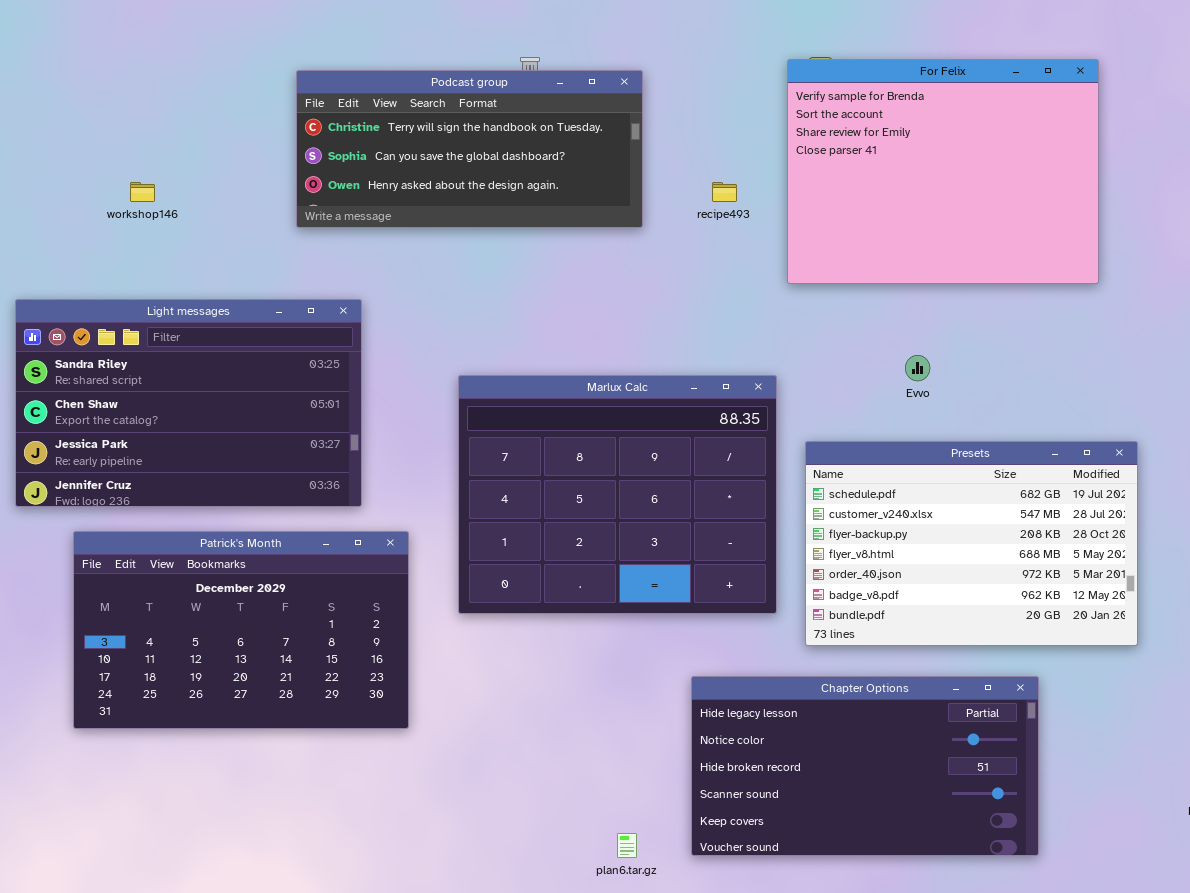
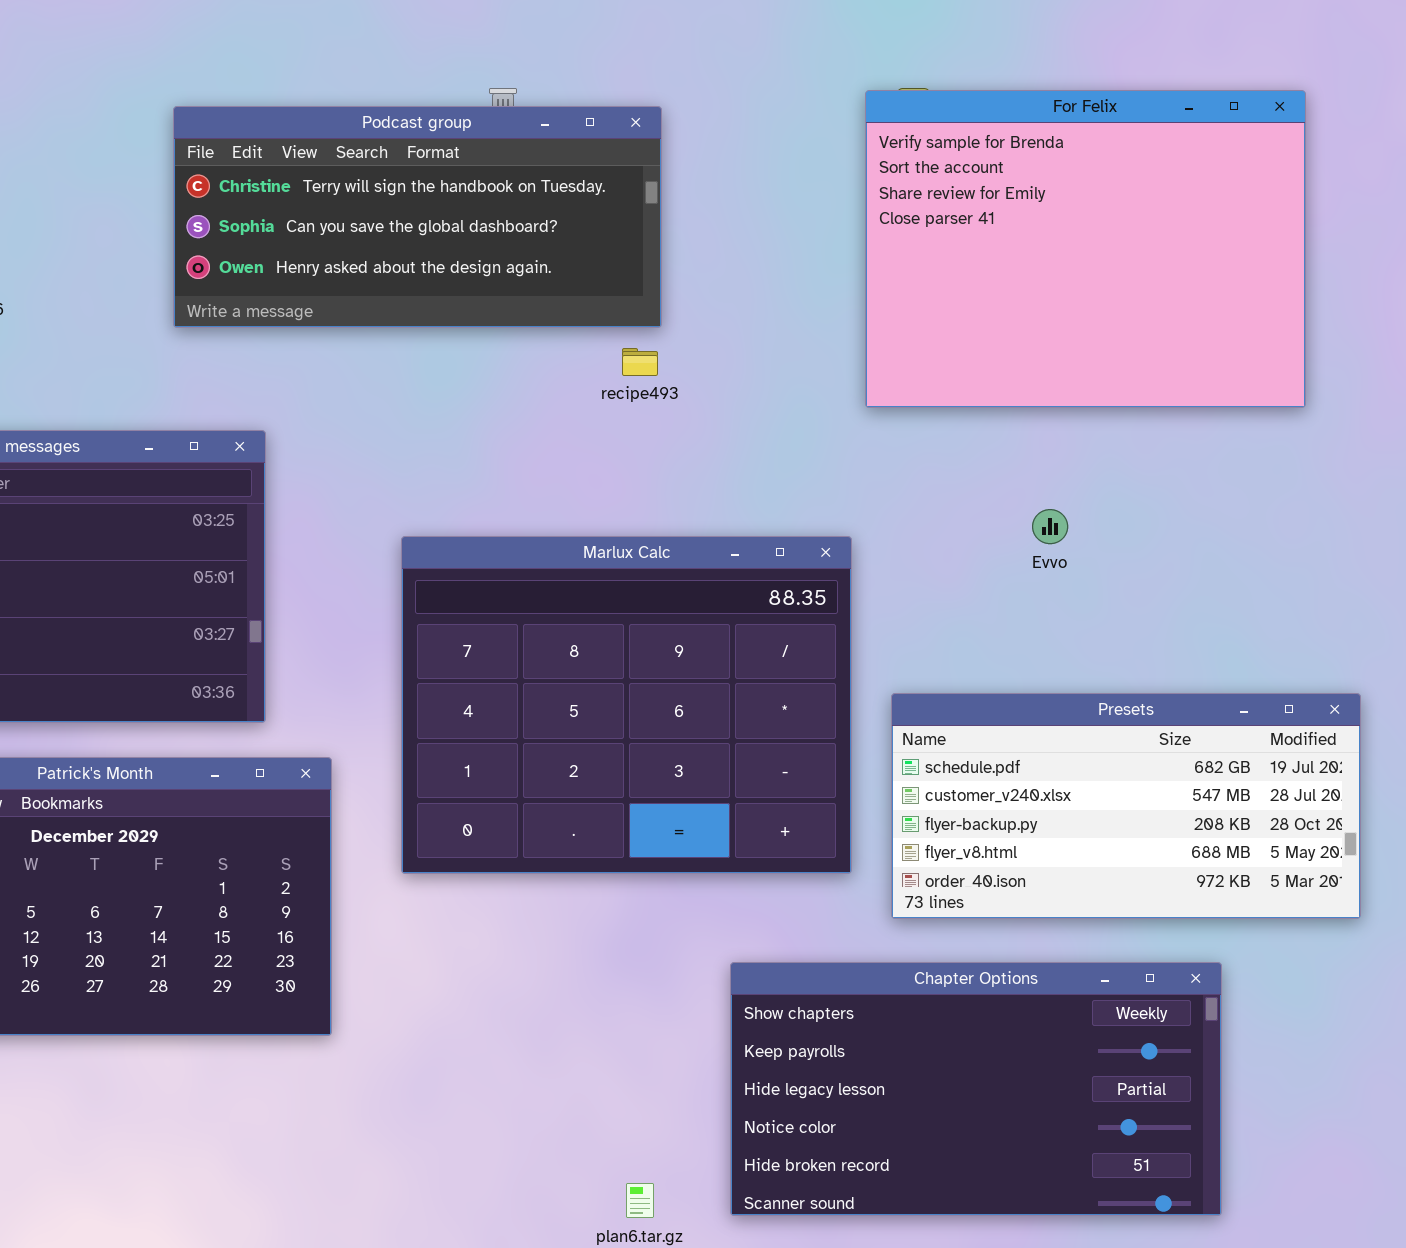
recipe493: [712,182,737,202] -> [622,348,658,376], moved
Presets: [805,441,1138,646] -> [891,693,1361,919], resized
Chapter Options: [691,676,1039,856] -> [730,962,1222,1216], scrolled up 2 rows

